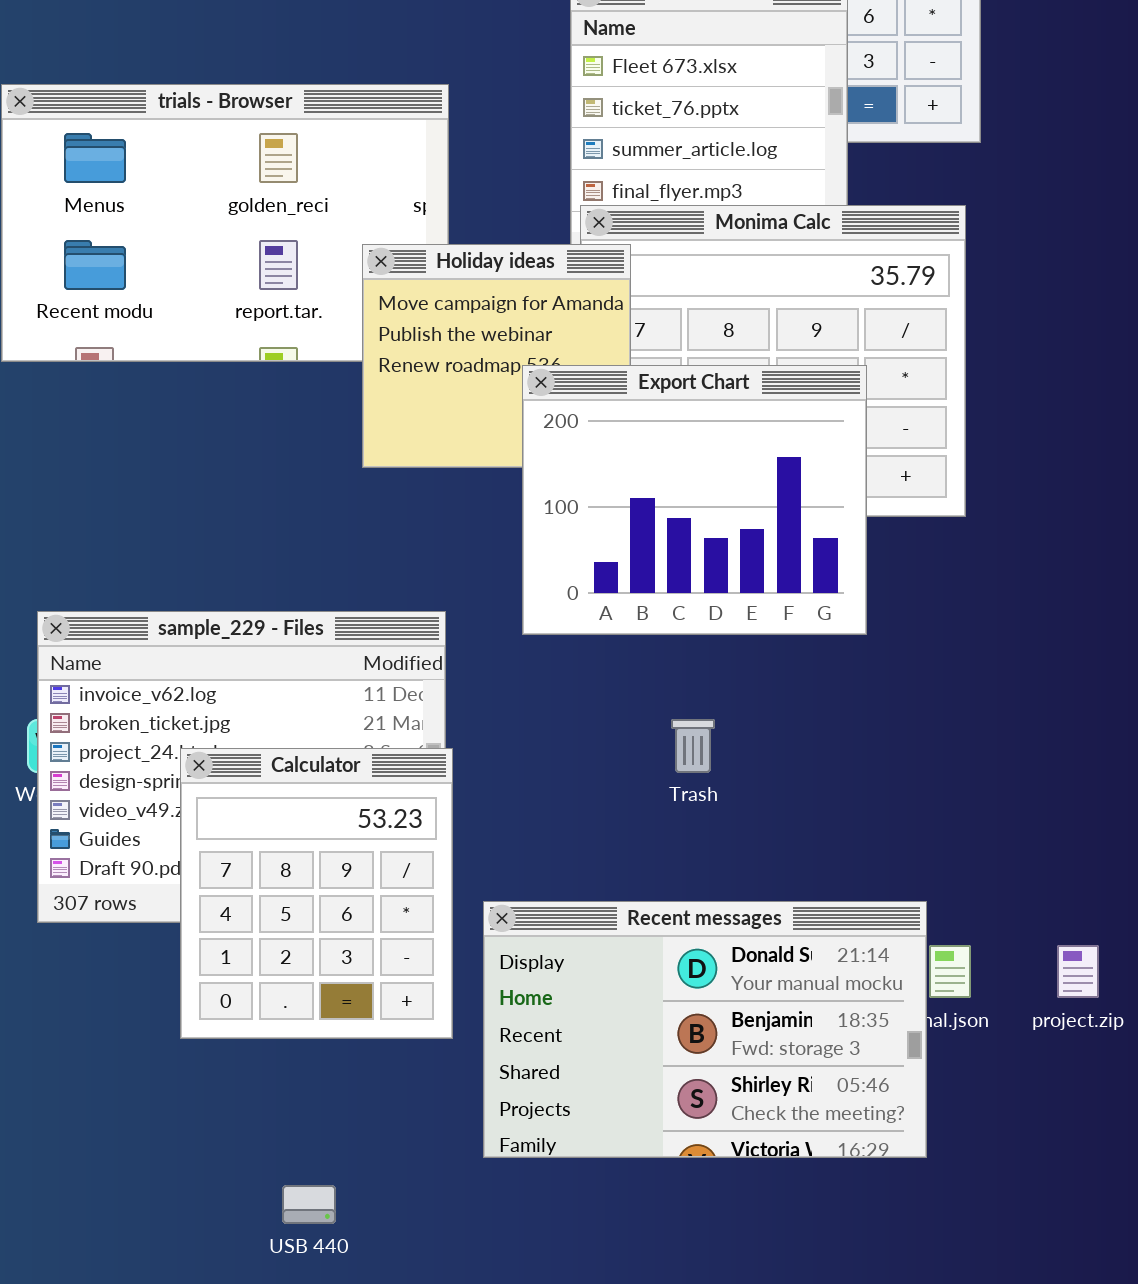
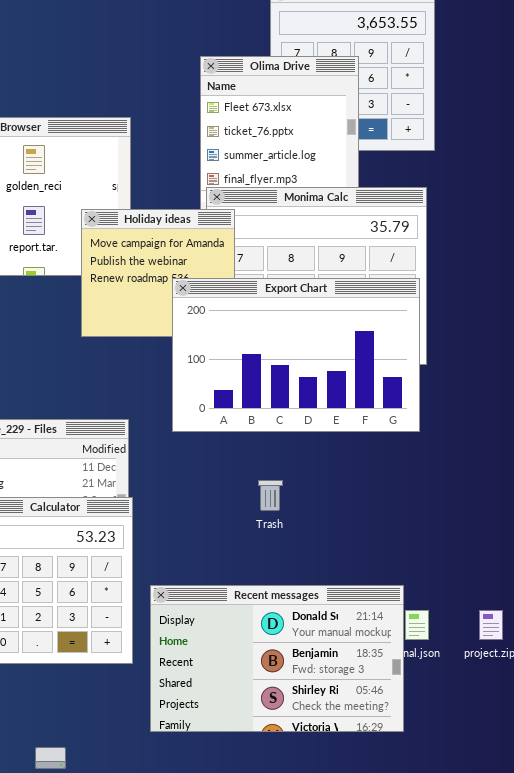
Export Chart: [522,365,867,635] -> [172,278,420,432], resized

